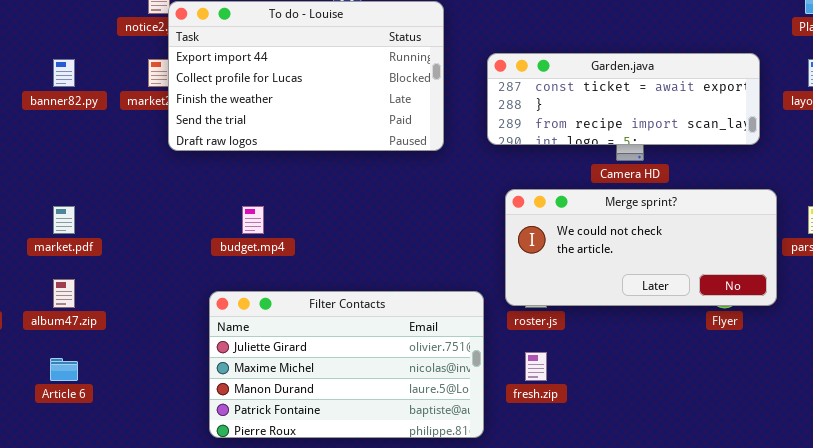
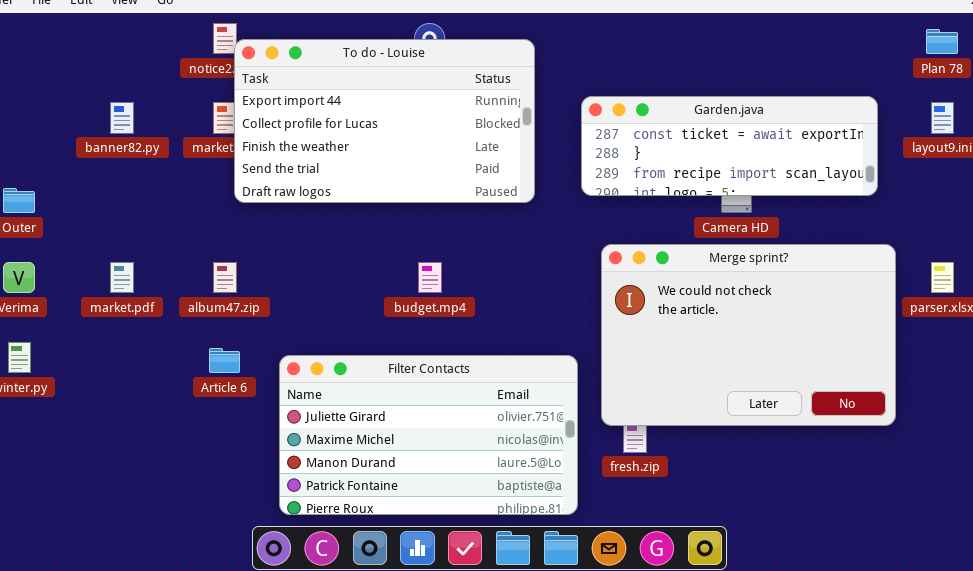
Merge sprint?: [505,189,777,306] -> [601,244,896,426], resized
budget.mp4: [242,206,264,234] -> [418,262,442,293], moved
album47.zip: [53,279,75,308] -> [213,262,237,293], moved
Article 6: [50,358,78,381] -> [209,348,240,373], moved

